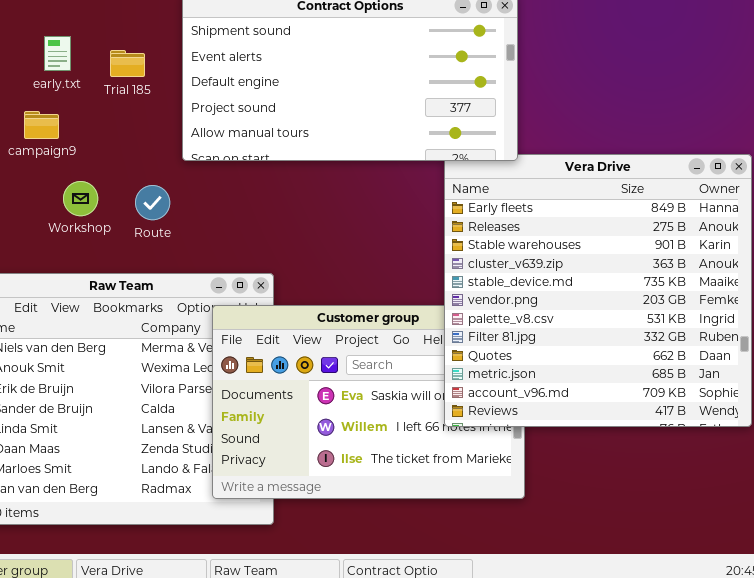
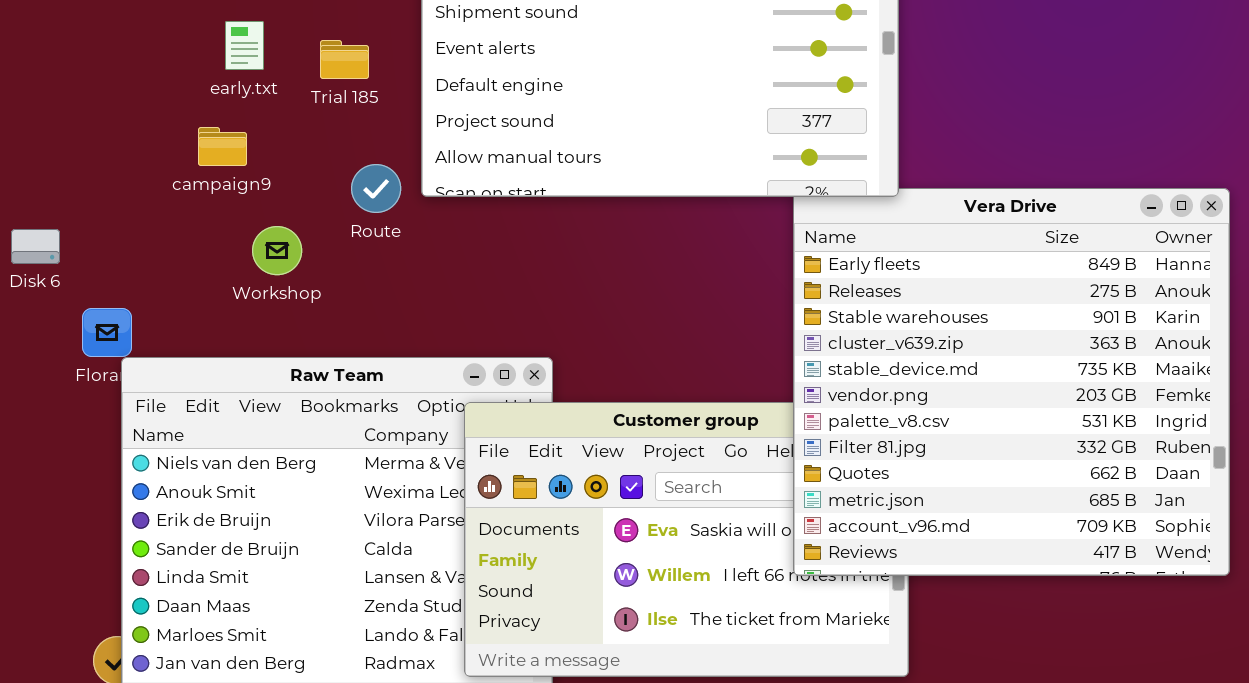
Route: [135,185,170,220] -> [351,164,401,213], moved

